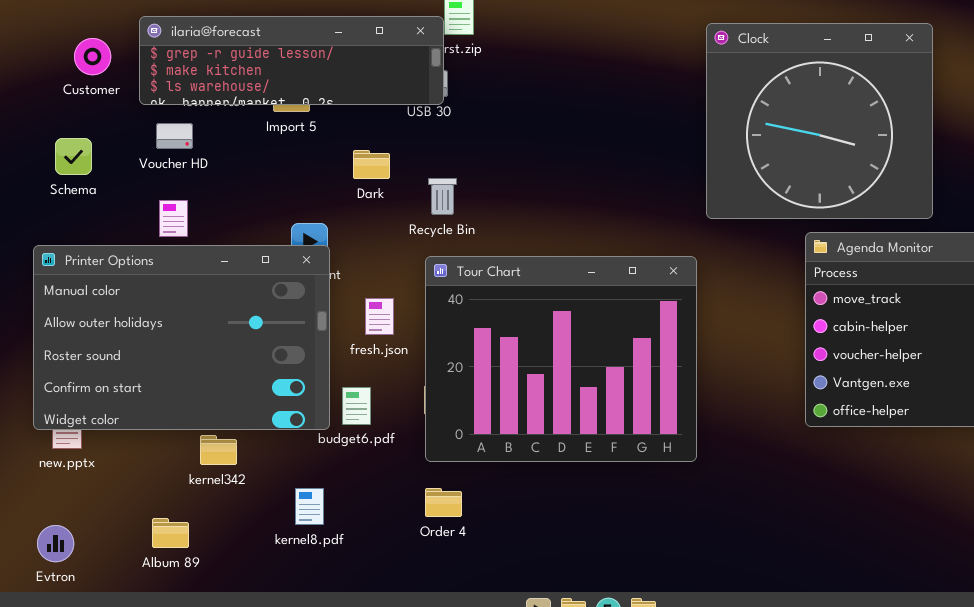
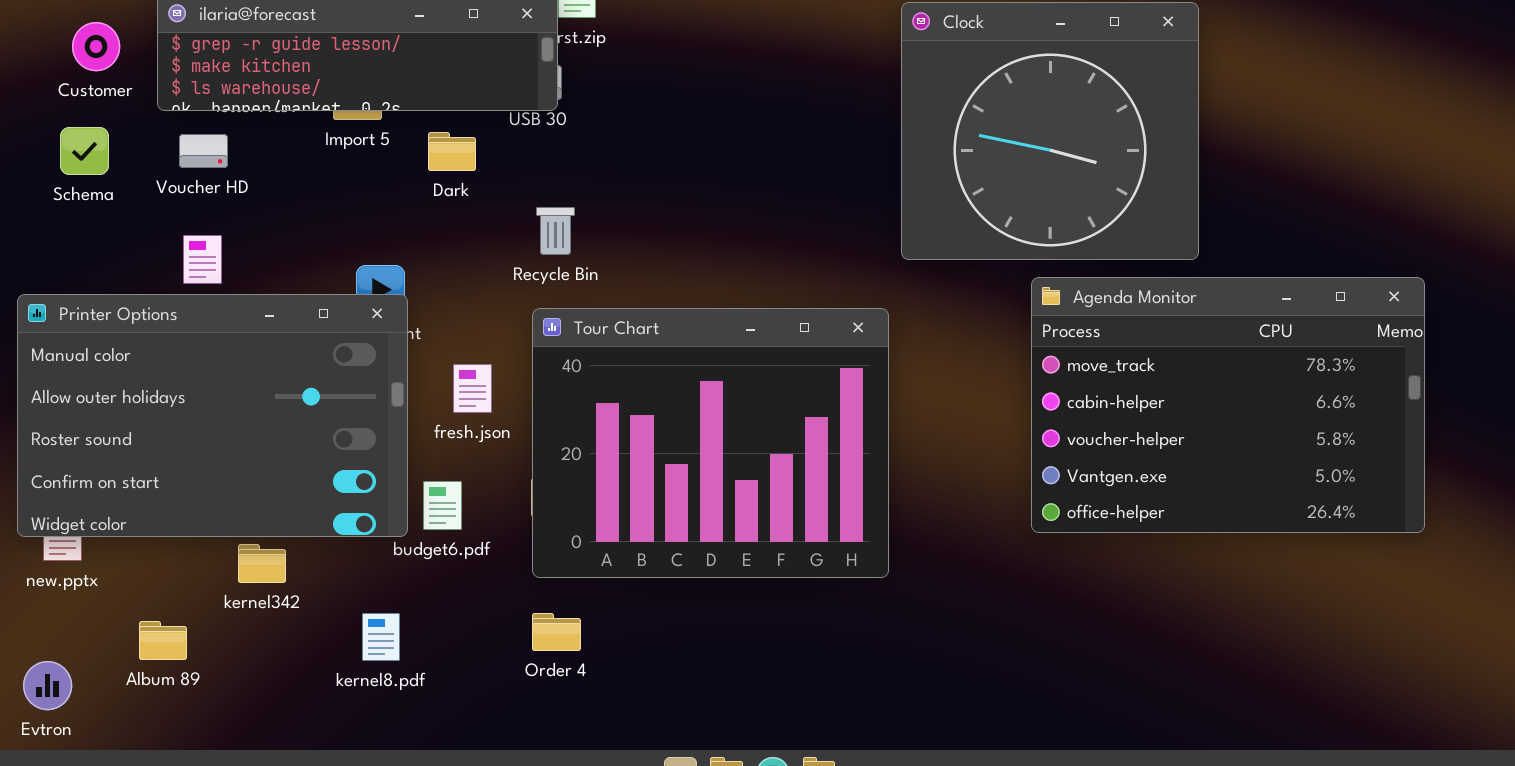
Schema: [55,138,92,175] -> [60,127,109,175], moved
Dark: [353,150,390,179] -> [428,132,476,171], moved
Album 89: [152,518,189,548] -> [139,621,187,660], moved

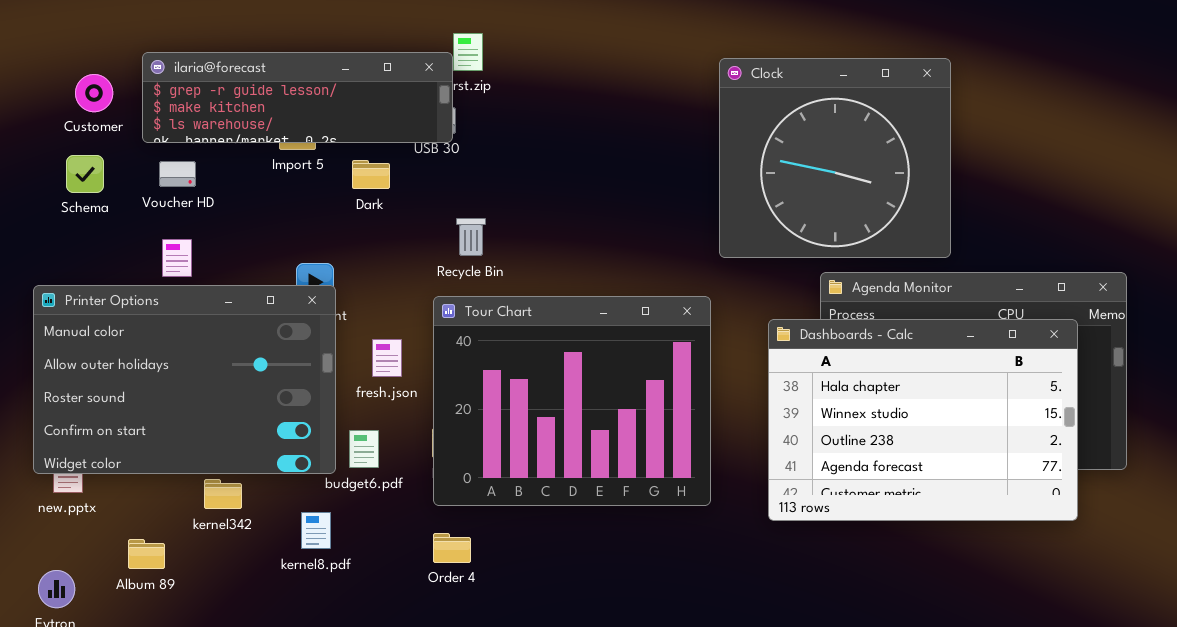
Recycle Bin: [536,207,575,255] -> [456,218,486,256], moved
Dashboards - Calc: none -> [768,319,1078,521], opened
kernel8.pdf: [362,613,400,661] -> [301,512,331,549], moved

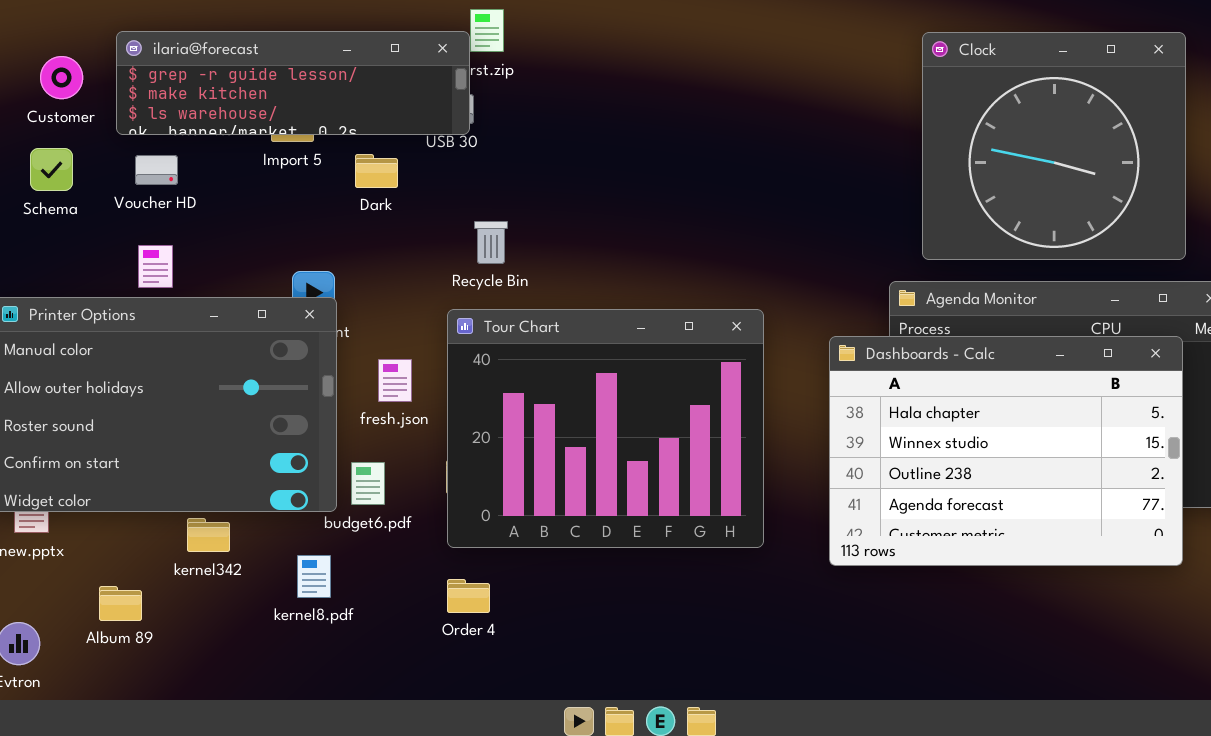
Clock: [719,58,951,258] -> [922,32,1186,260], moved

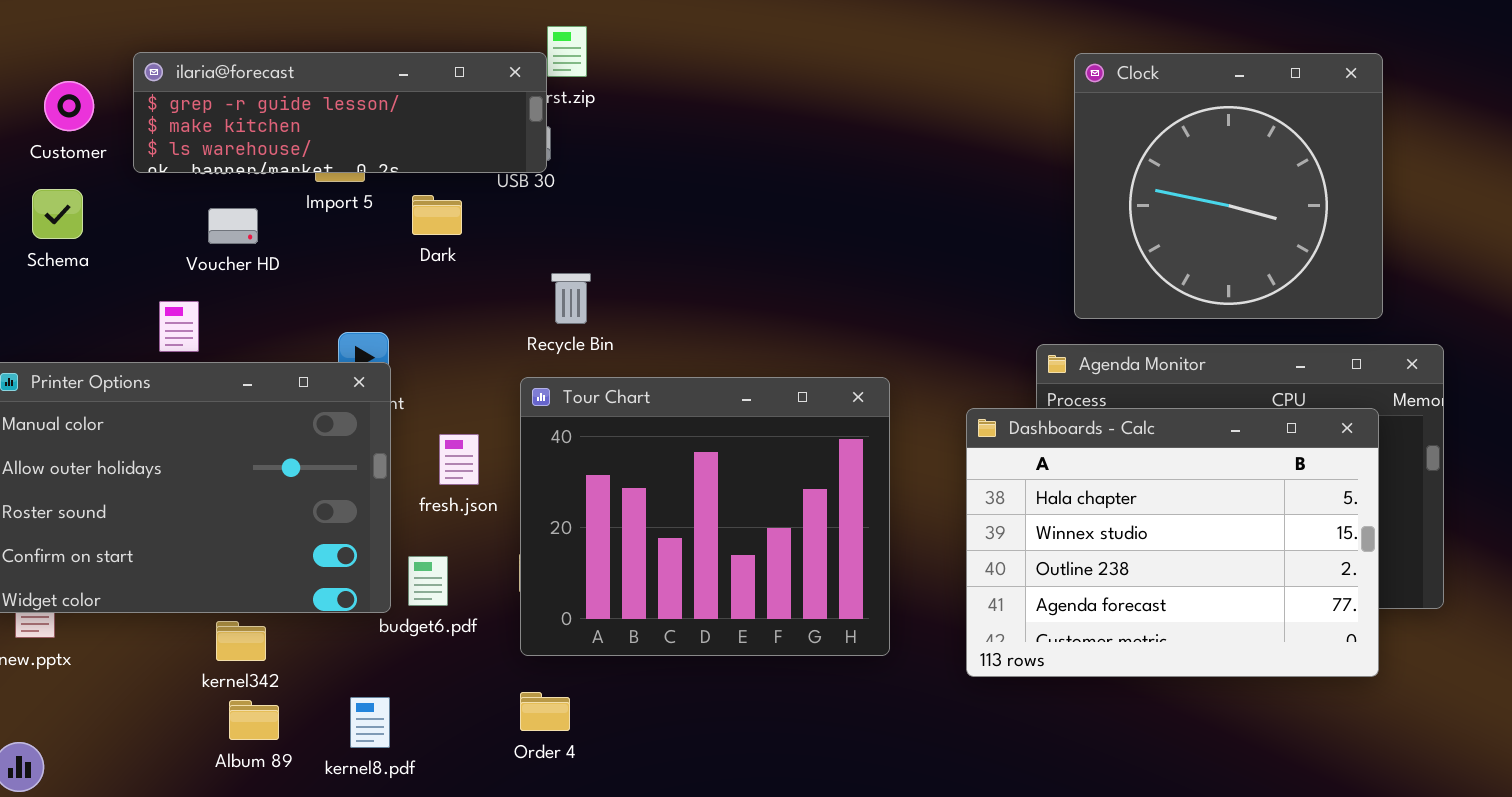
Voucher HD: [135,155,178,185] -> [208,208,258,244], moved
kernel8.pdf: [297,555,331,598] -> [350,697,390,748], moved
Album 89: [99,586,142,621] -> [229,700,279,740], moved

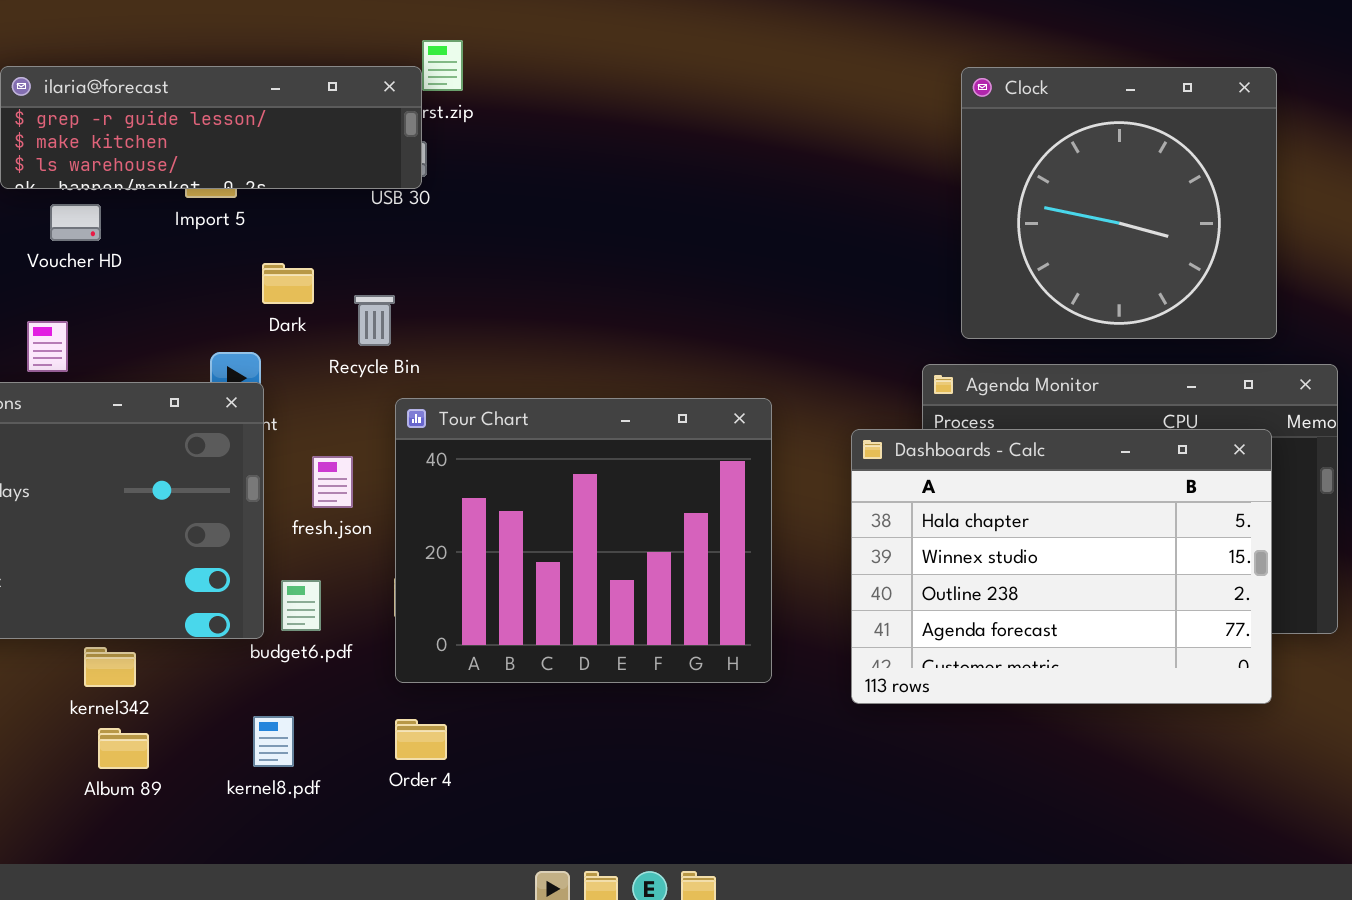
Dark: [412,195,462,235] -> [262,263,314,304], moved
Voucher HD: [208,208,258,244] -> [50,204,101,241], moved
Recycle Bin: [551,273,591,324] -> [354,295,395,346], moved
kernel8.pdf: [350,697,390,748] -> [253,716,294,767], moved

